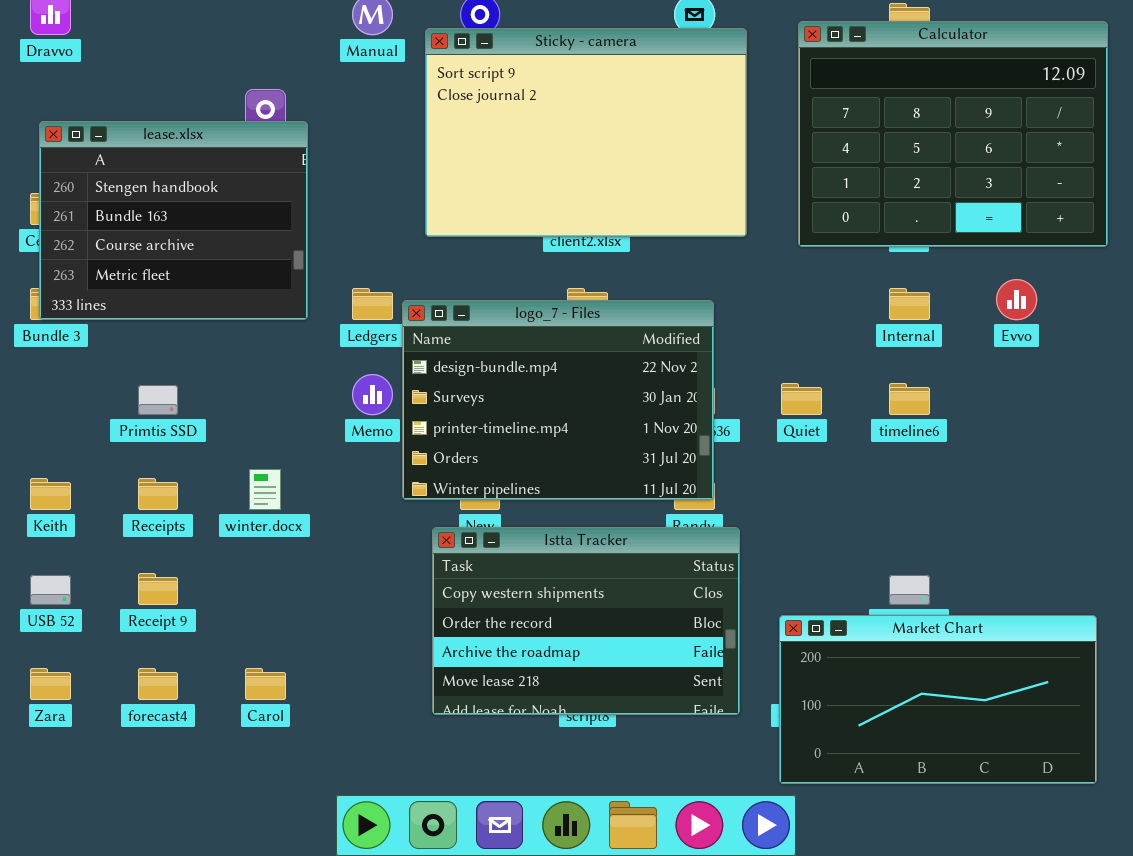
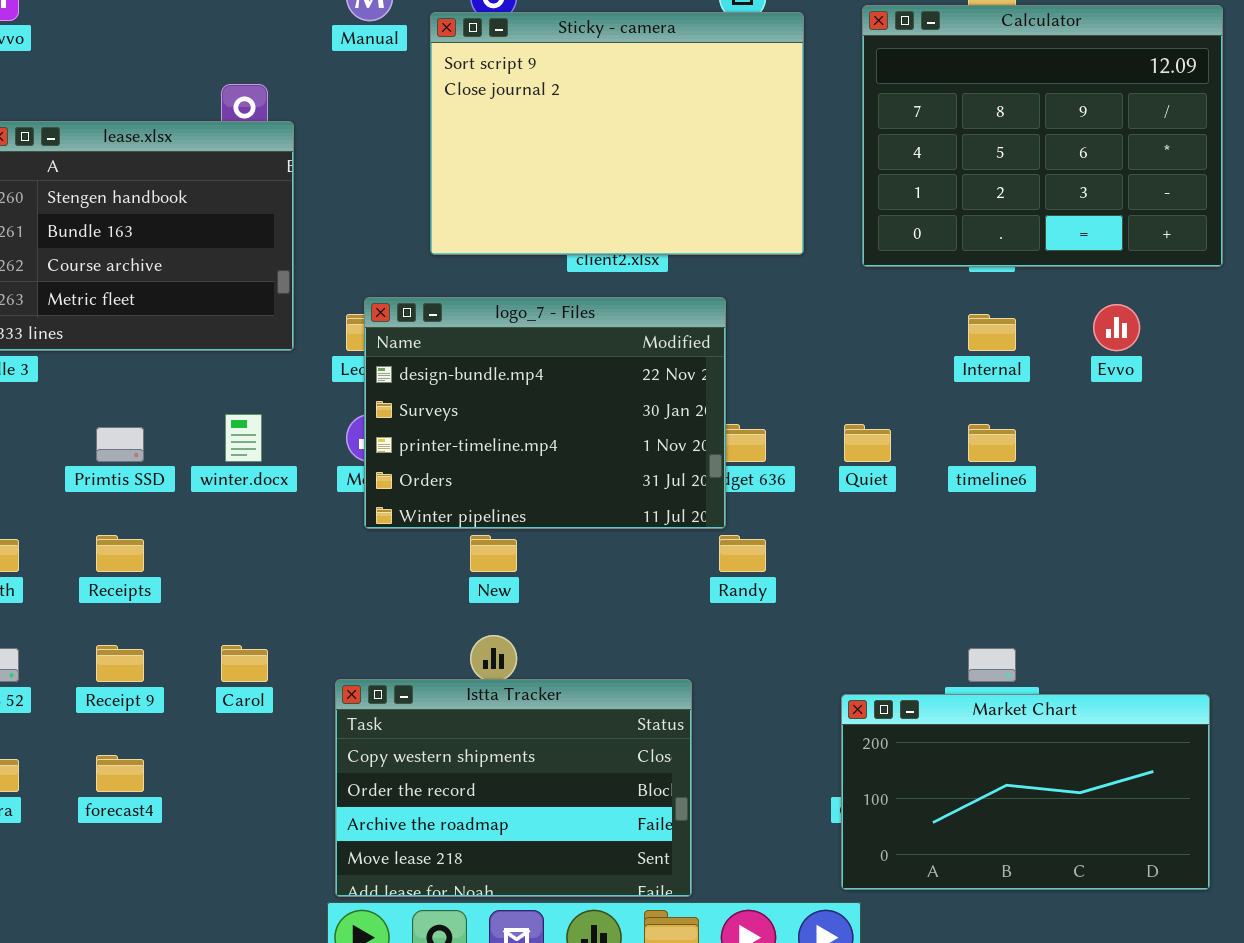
logo_7 - Files: [402,300,714,500] -> [364,297,726,529], moved
winter.docx: [249,469,281,510] -> [225,414,262,462], moved
Istta Tracker: [432,527,740,715] -> [335,679,692,897], moved
Carol: [245,668,286,700] -> [221,645,268,682], moved

